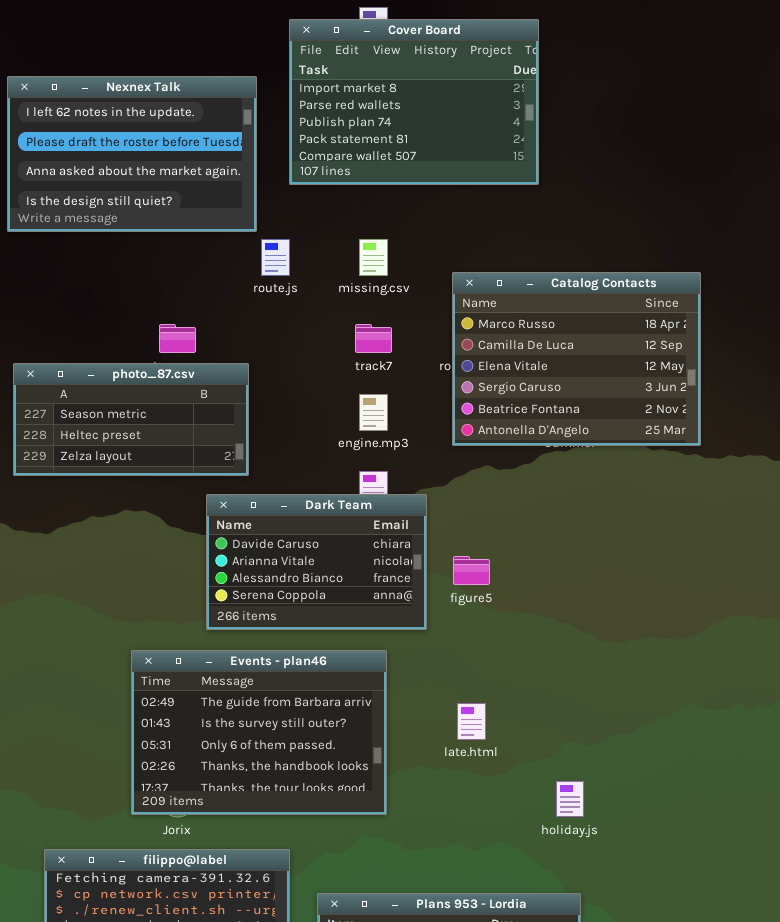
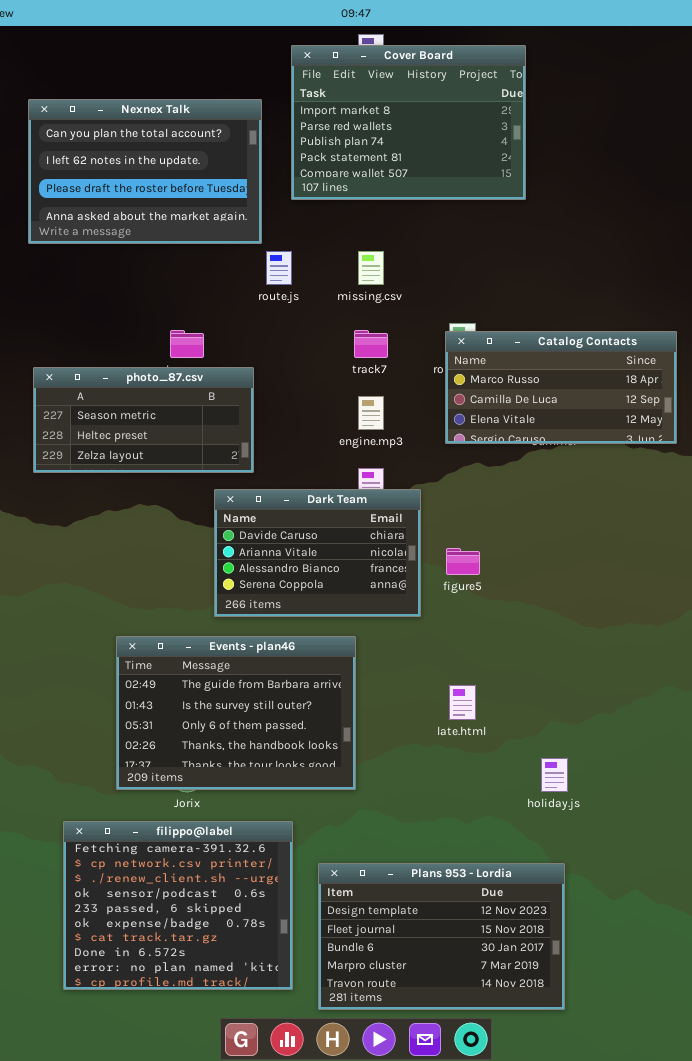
Nexnex Talk: [7,76,257,232] -> [28,99,262,244], scrolled up 1 row
Catalog Contacts: [452,272,701,446] -> [445,331,677,444], resized
Events - plan46: [131,650,387,815] -> [116,636,356,790], moved

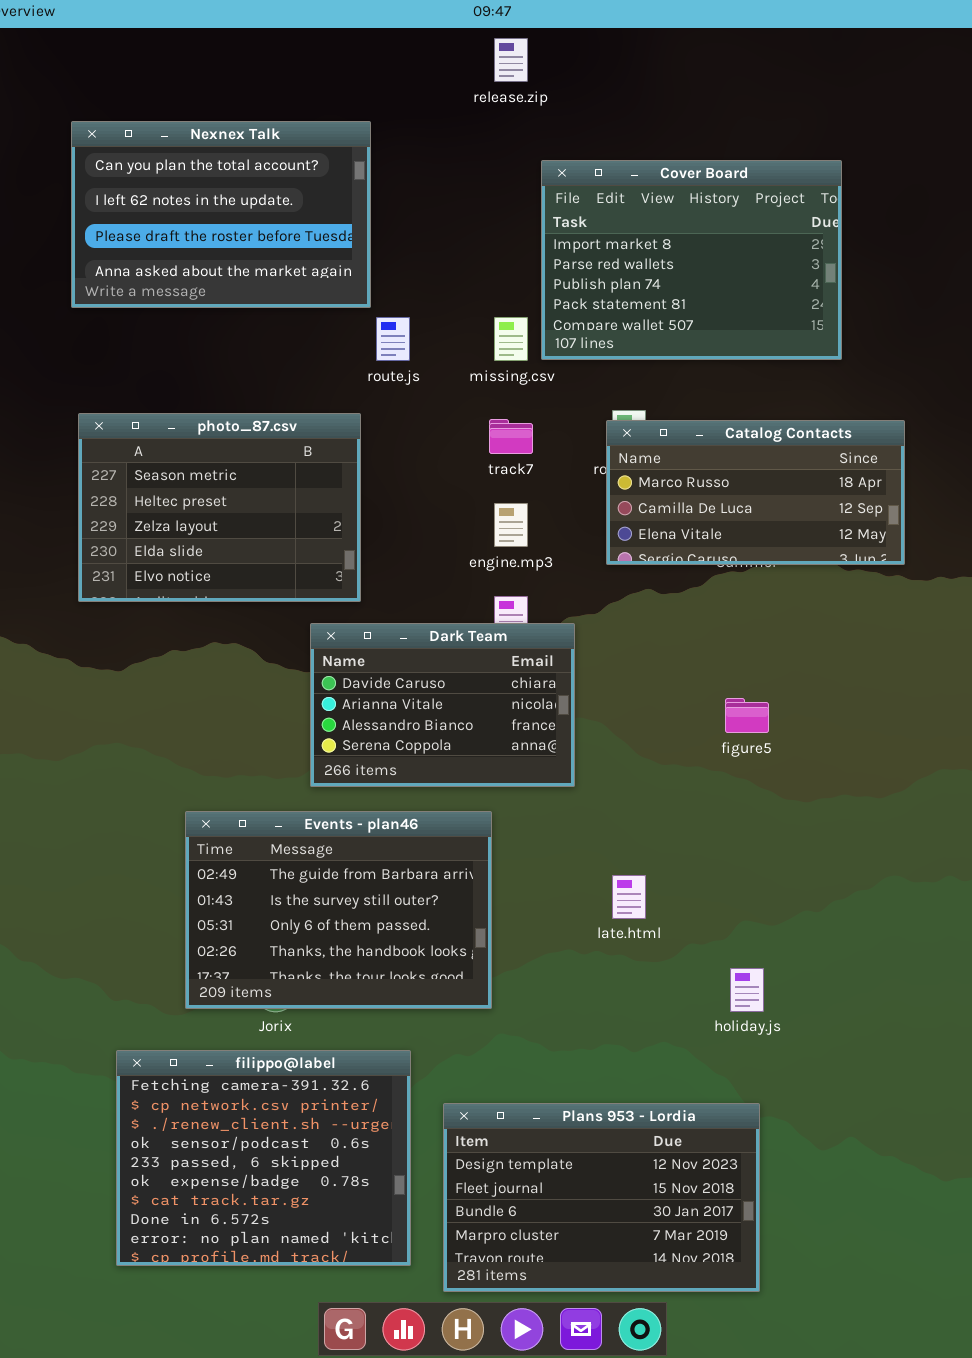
Cover Board: [291,45,526,200] -> [541,160,842,360], moved
photo_87.csv: [33,367,254,473] -> [78,413,361,602], resized
figure5: [446,548,480,575] -> [725,698,769,733], moved

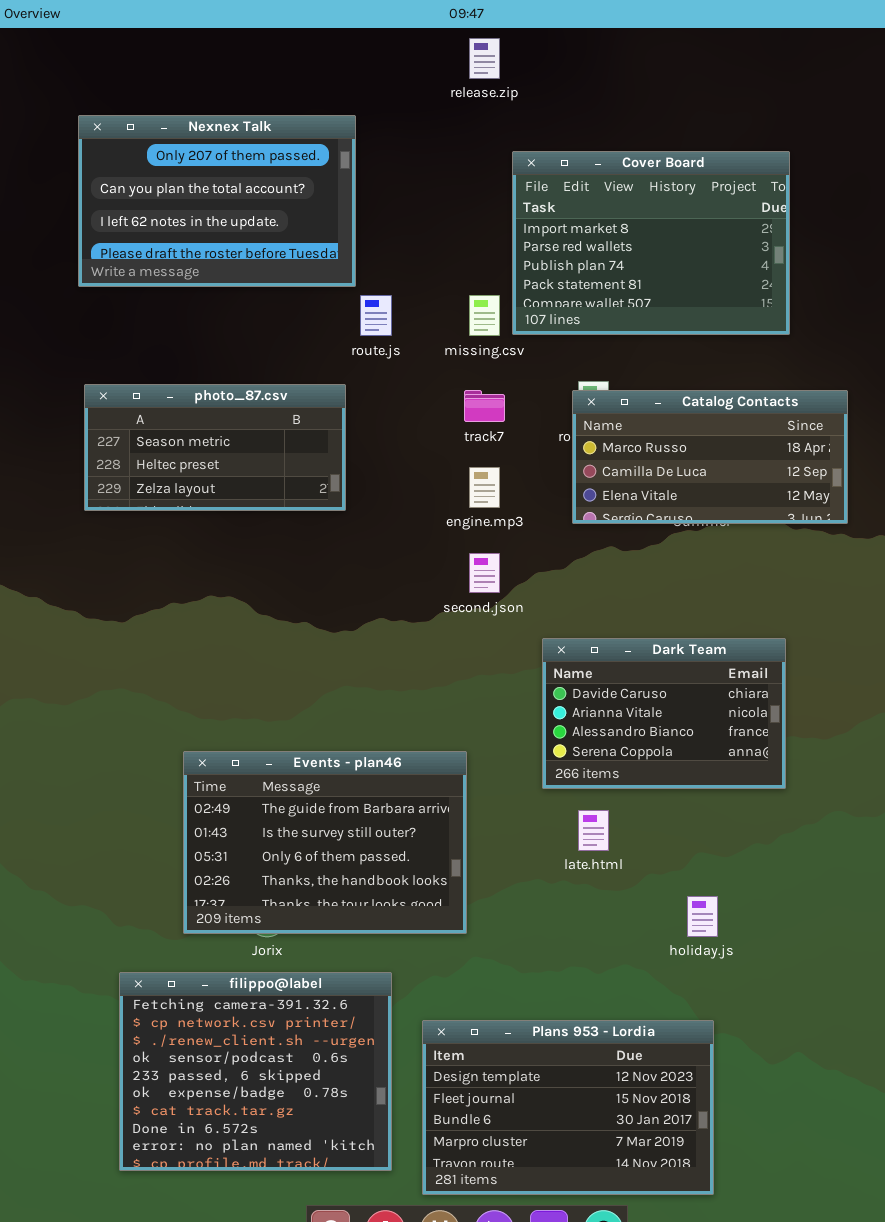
Nexnex Talk: [71,121,371,308] -> [78,115,356,287], scrolled up 1 row
photo_87.csv: [78,413,361,602] -> [84,384,346,511], resized
Dark Team: [310,623,575,787] -> [542,638,786,789], moved

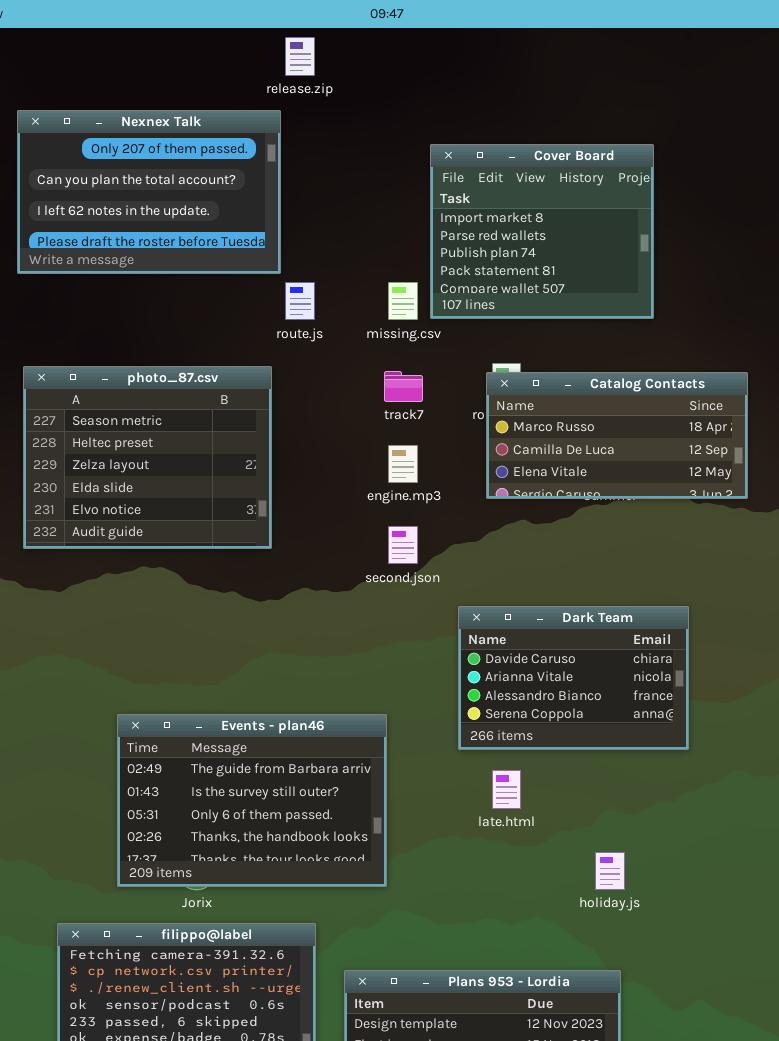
release.zip: [469,38,500,79] -> [285,37,315,76], moved
Cover Board: [512,151,790,335] -> [430,144,654,319], resized
photo_87.csv: [84,384,346,511] -> [23,366,272,549], resized

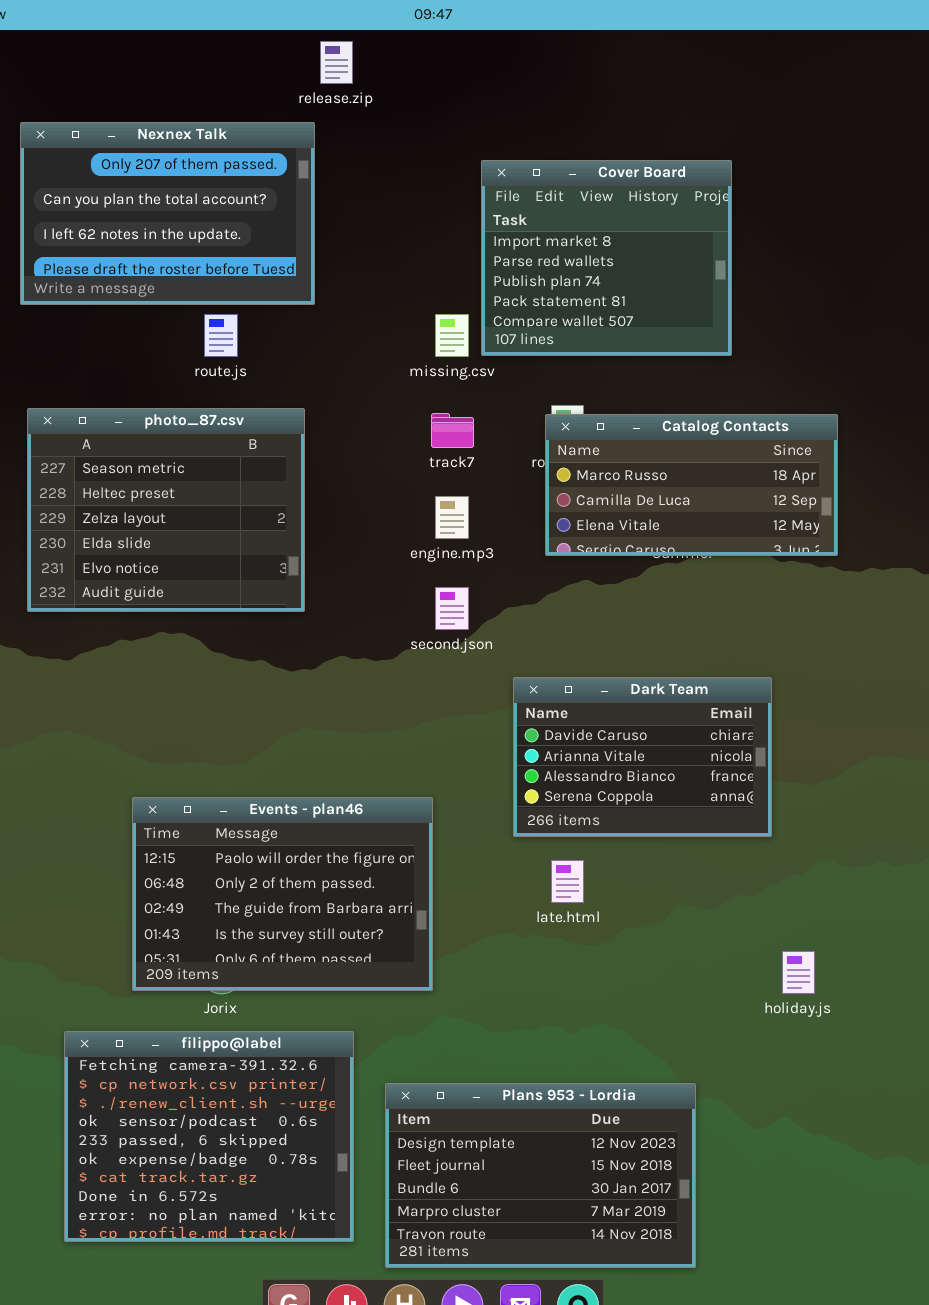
route.js: [285,282,315,320] -> [204,314,238,357], moved
Events - plan46: [117,714,387,887] -> [132,797,433,991], scrolled up 2 rows
holiday.js: [595,852,625,890] -> [782,951,815,994], moved

